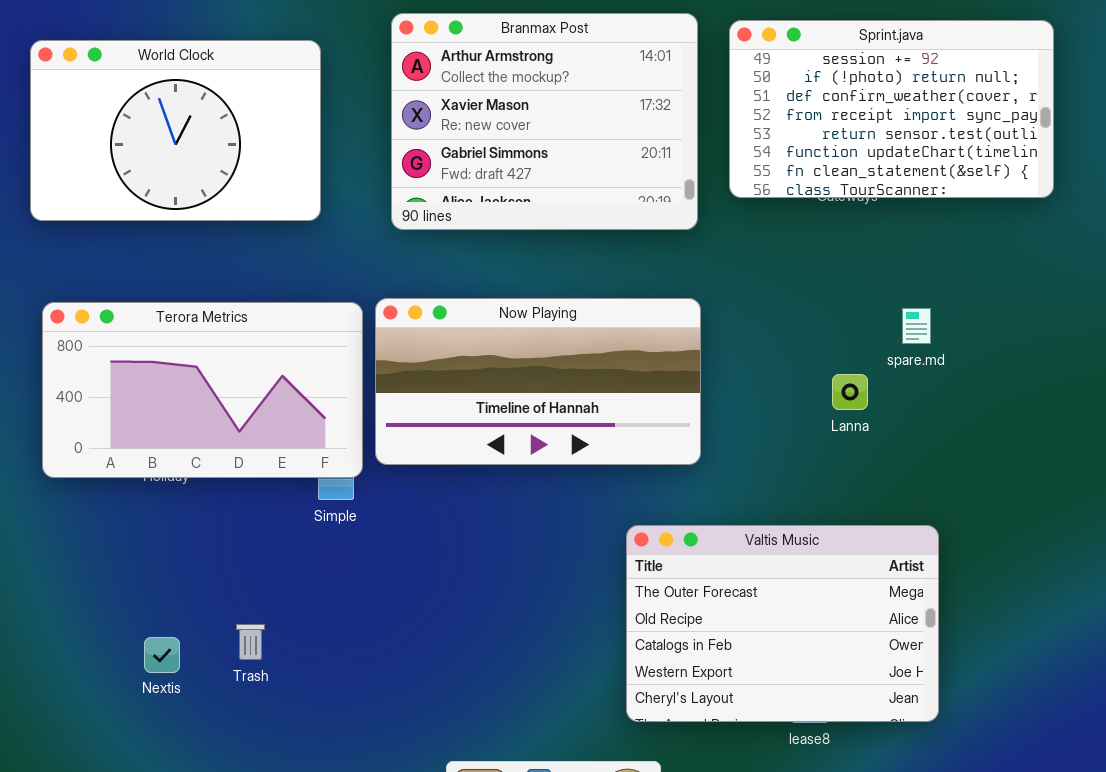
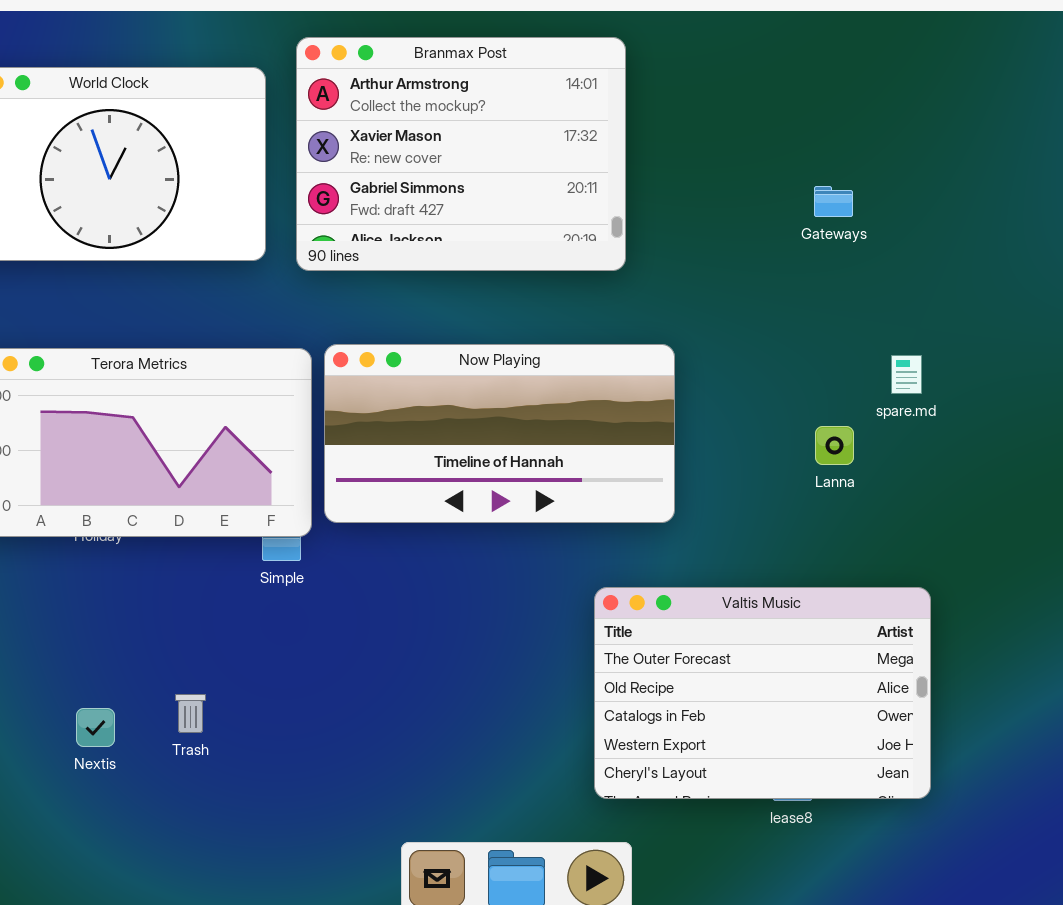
Branmax Post: [391,13,698,230] -> [296,37,626,271], moved
Sprint.java: [729,20,1054,198] -> none, closed

